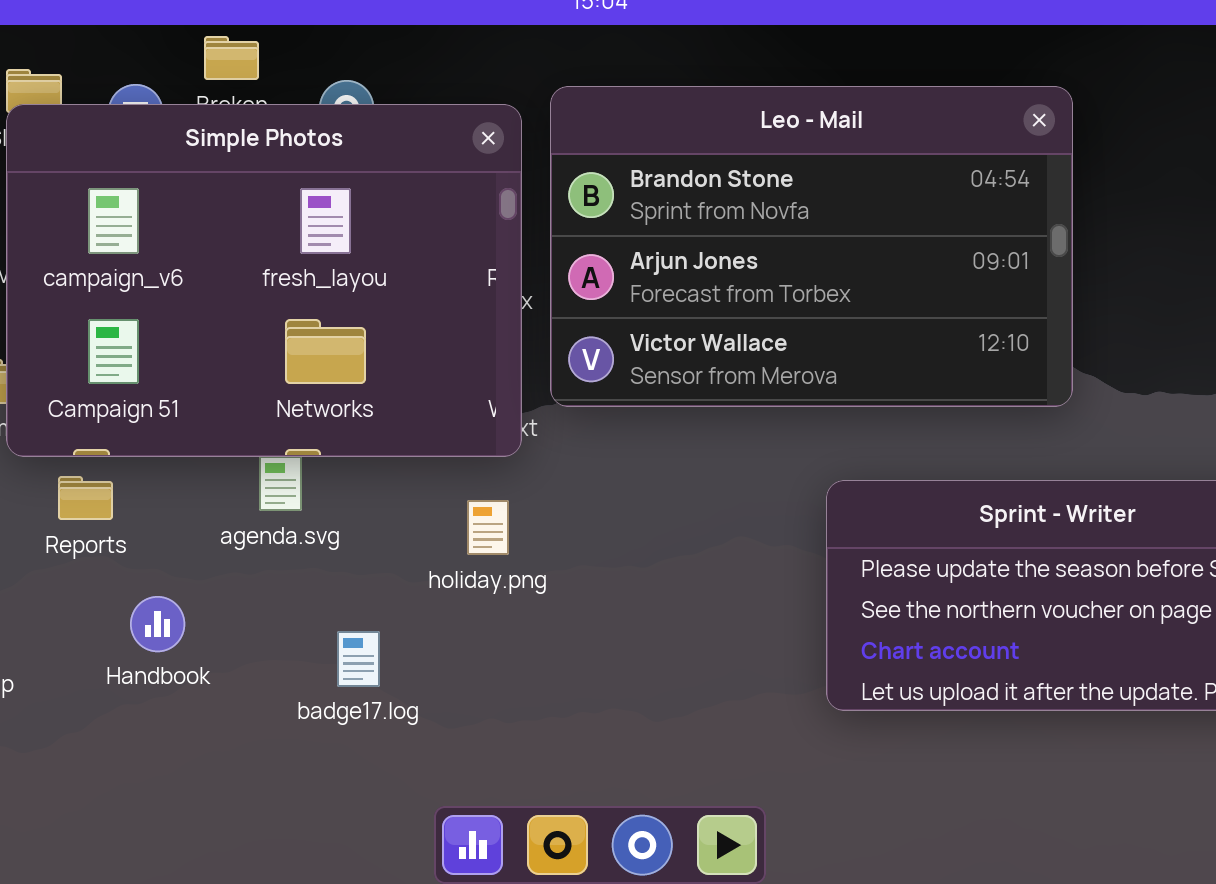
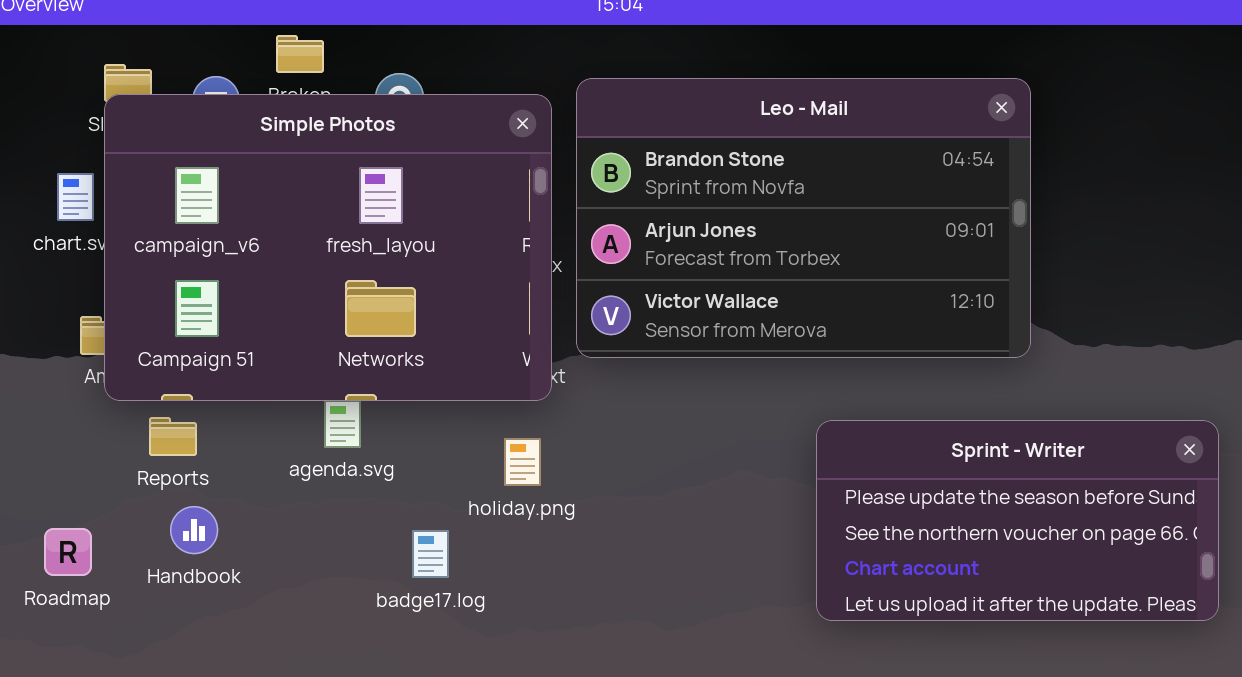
Handbook: [130,596,185,652] -> [170,506,218,554], moved
badge17.log: [337,631,380,687] -> [412,530,449,578], moved

